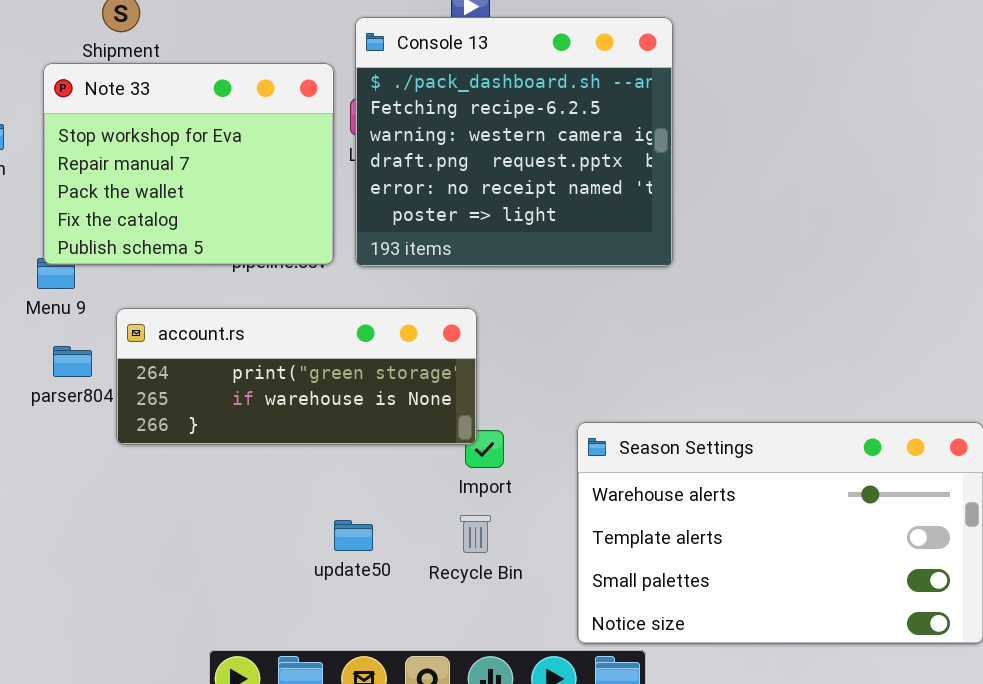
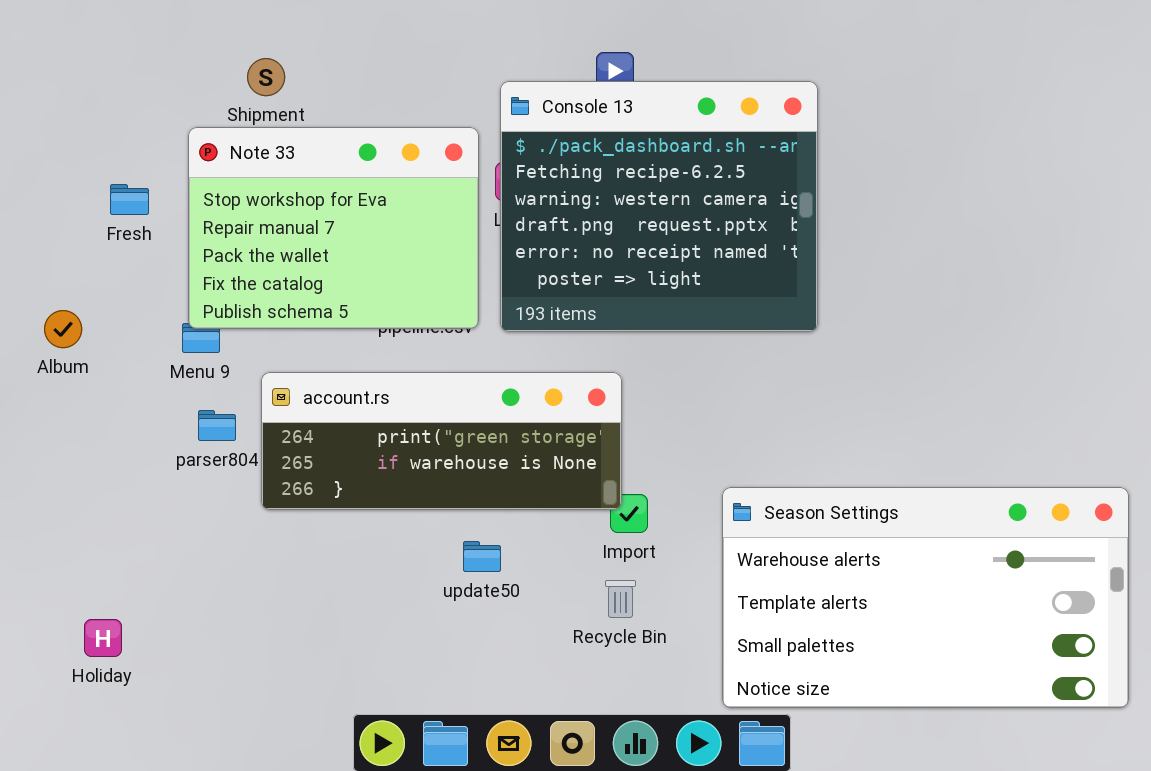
update50: [334,520,373,551] -> [463,541,501,572], moved

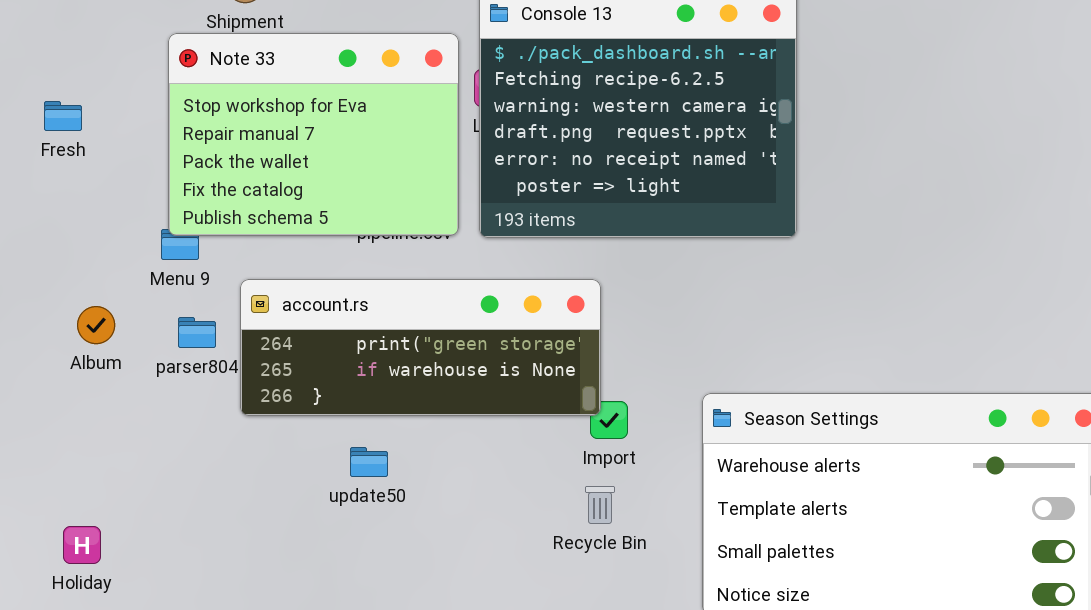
Fresh: [110,184,149,215] -> [44,101,82,131], moved
Album: [44,310,82,348] -> [77,306,115,344], moved
update50: [463,541,501,572] -> [350,447,388,477], moved

